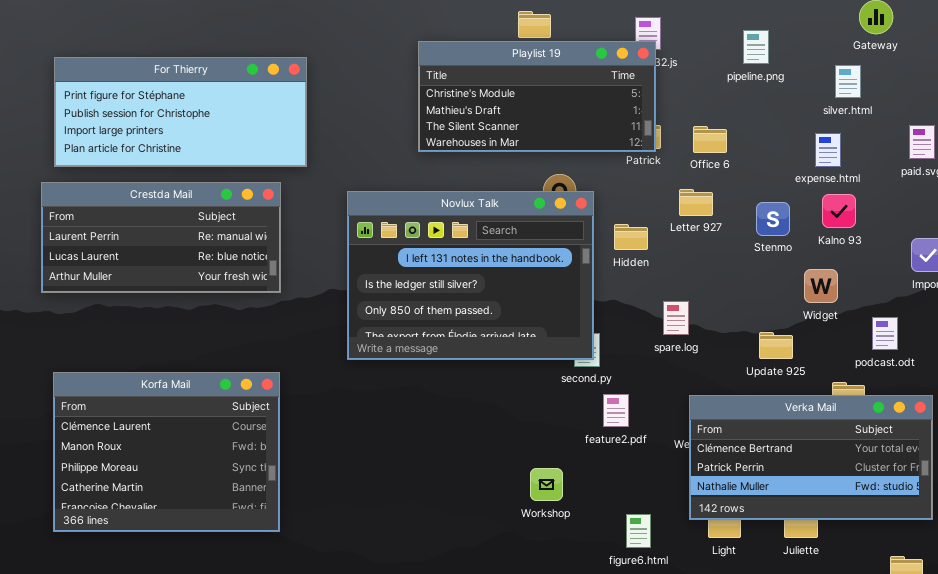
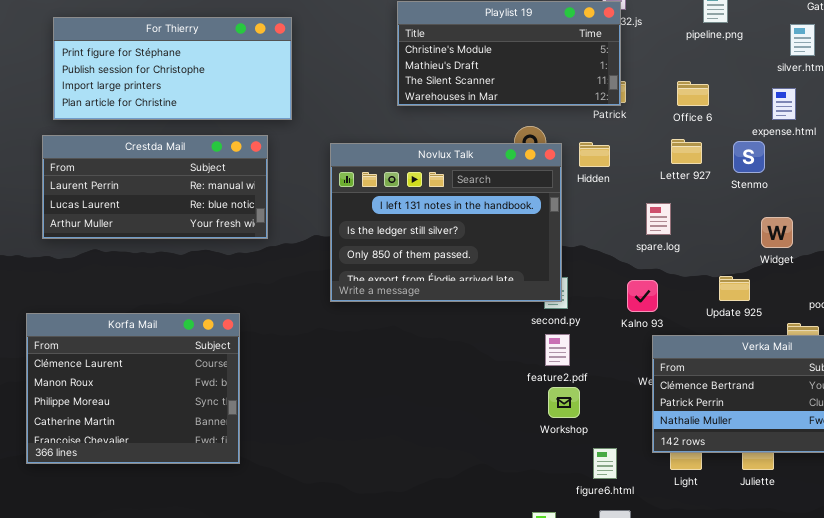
Office 6: [693,126,727,153] -> [677,81,709,106], moved
Letter 927: [679,189,713,216] -> [671,139,702,164], moved
Kalno 93: [822,194,856,228] -> [627,280,658,312], moved
Stenmo: [756,202,790,236] -> [733,141,765,173], moved
Hidden: [614,224,648,250] -> [579,142,610,167], moved
spare.log: [663,301,689,335] -> [646,203,671,235], moved
Korfa Mail: [53,372,280,532] -> [26,313,240,464], moved
feature2.pdf: [603,394,629,427] -> [545,334,570,366], moved
Workshop: [530,468,563,501] -> [548,387,580,418], moved

